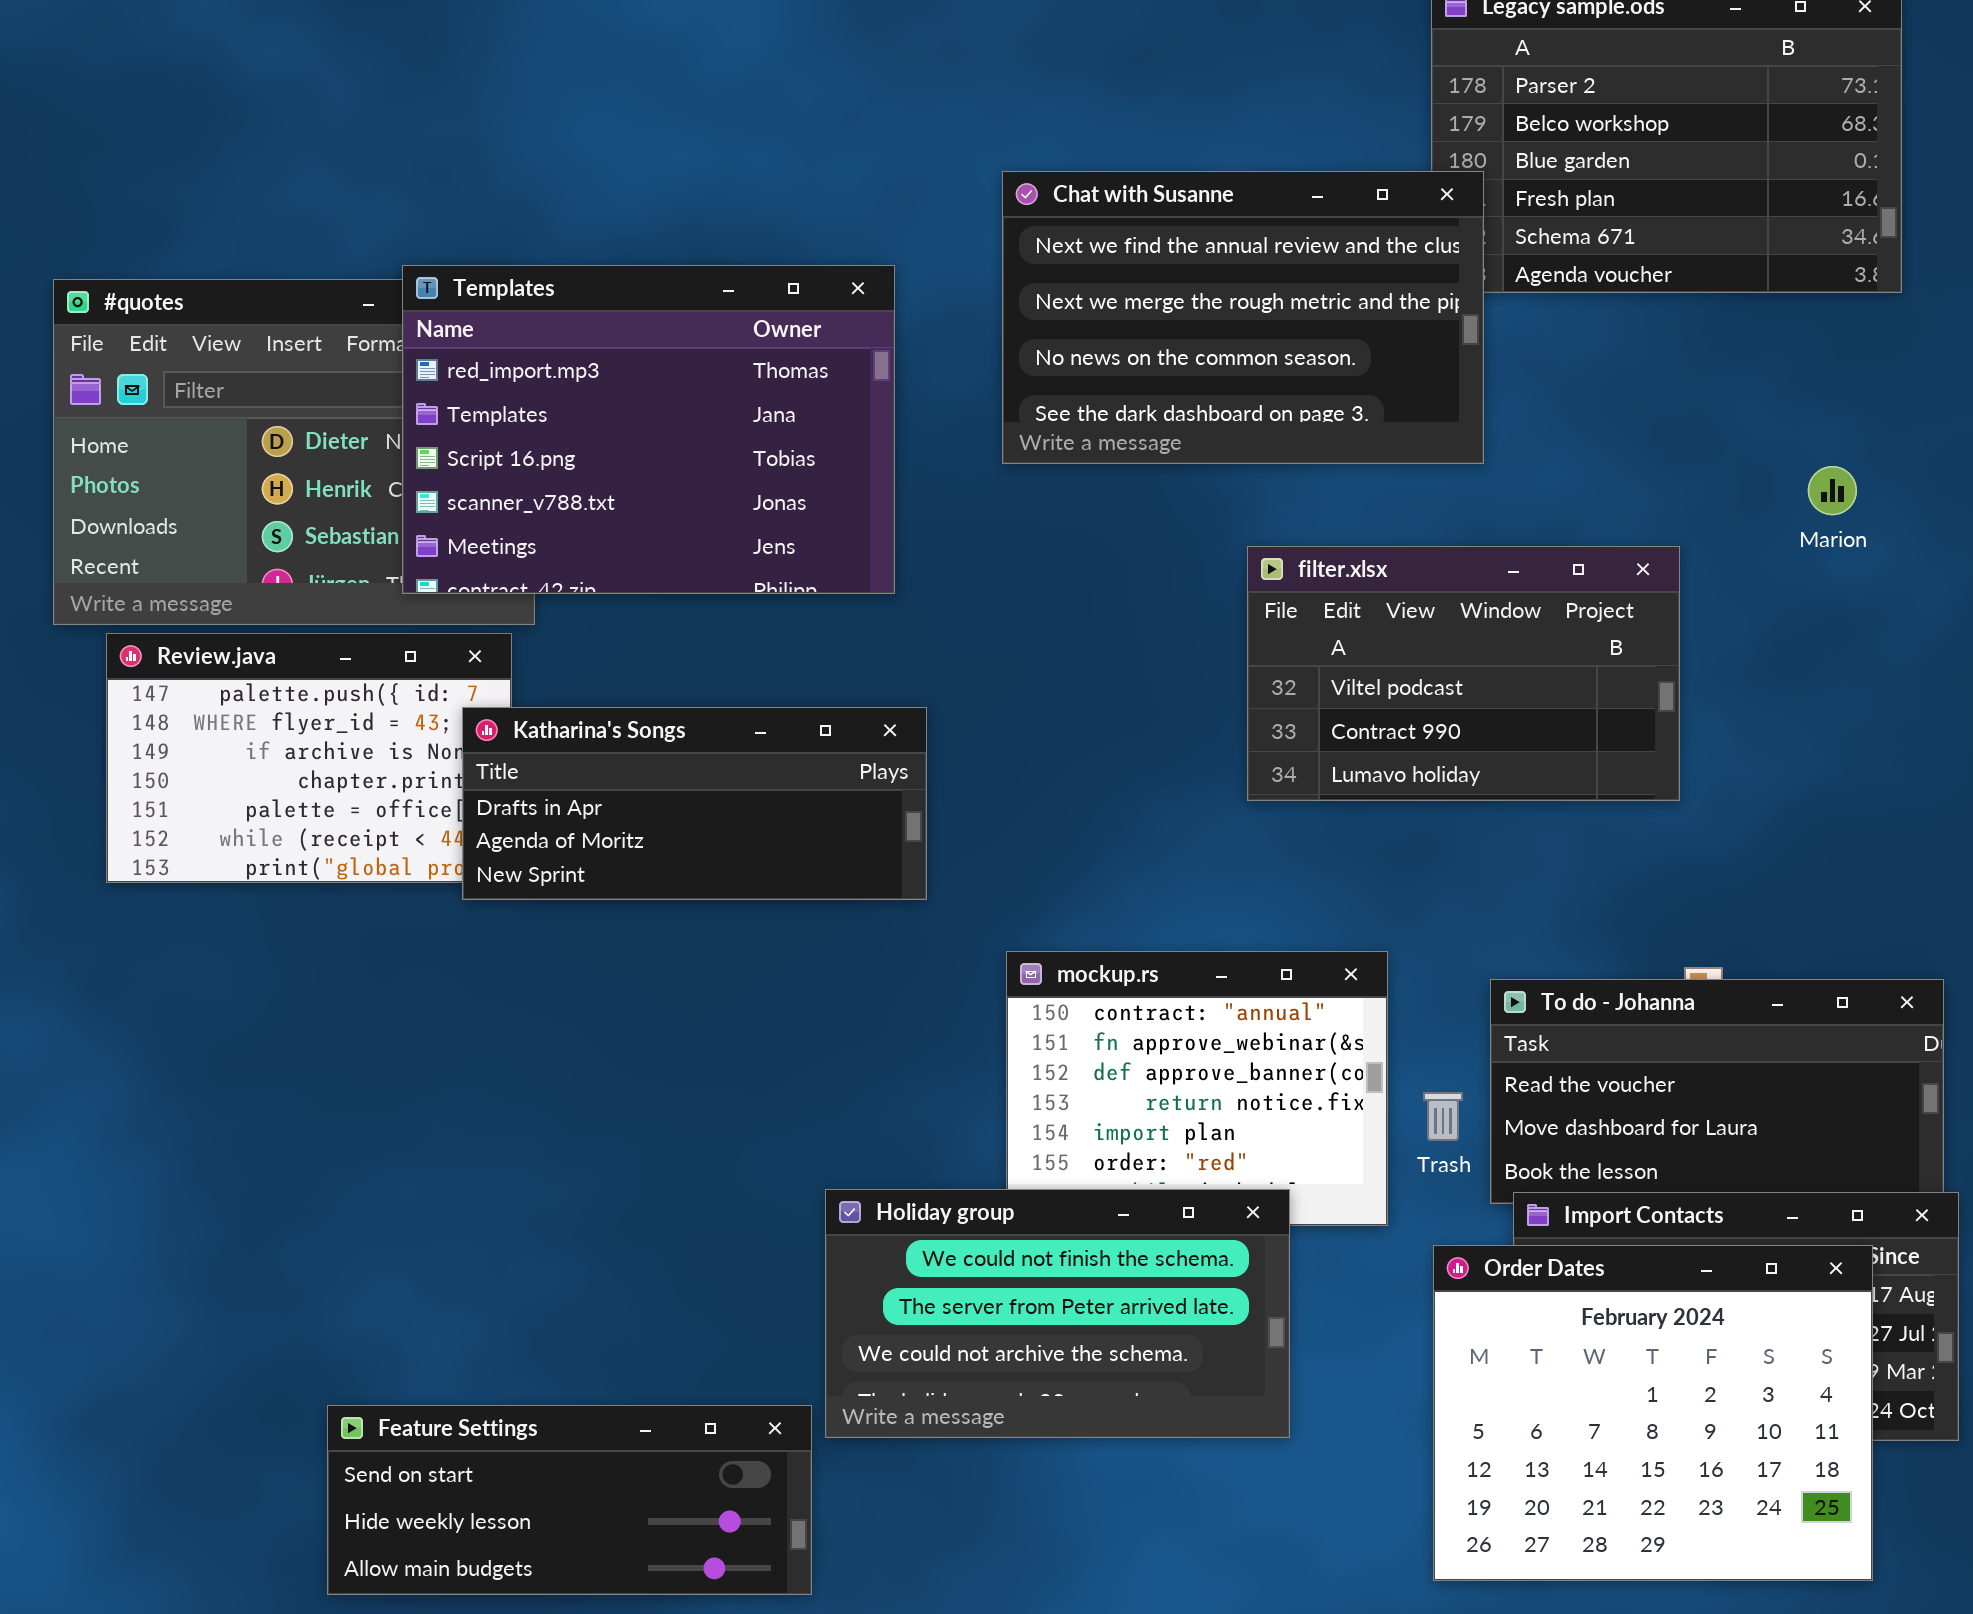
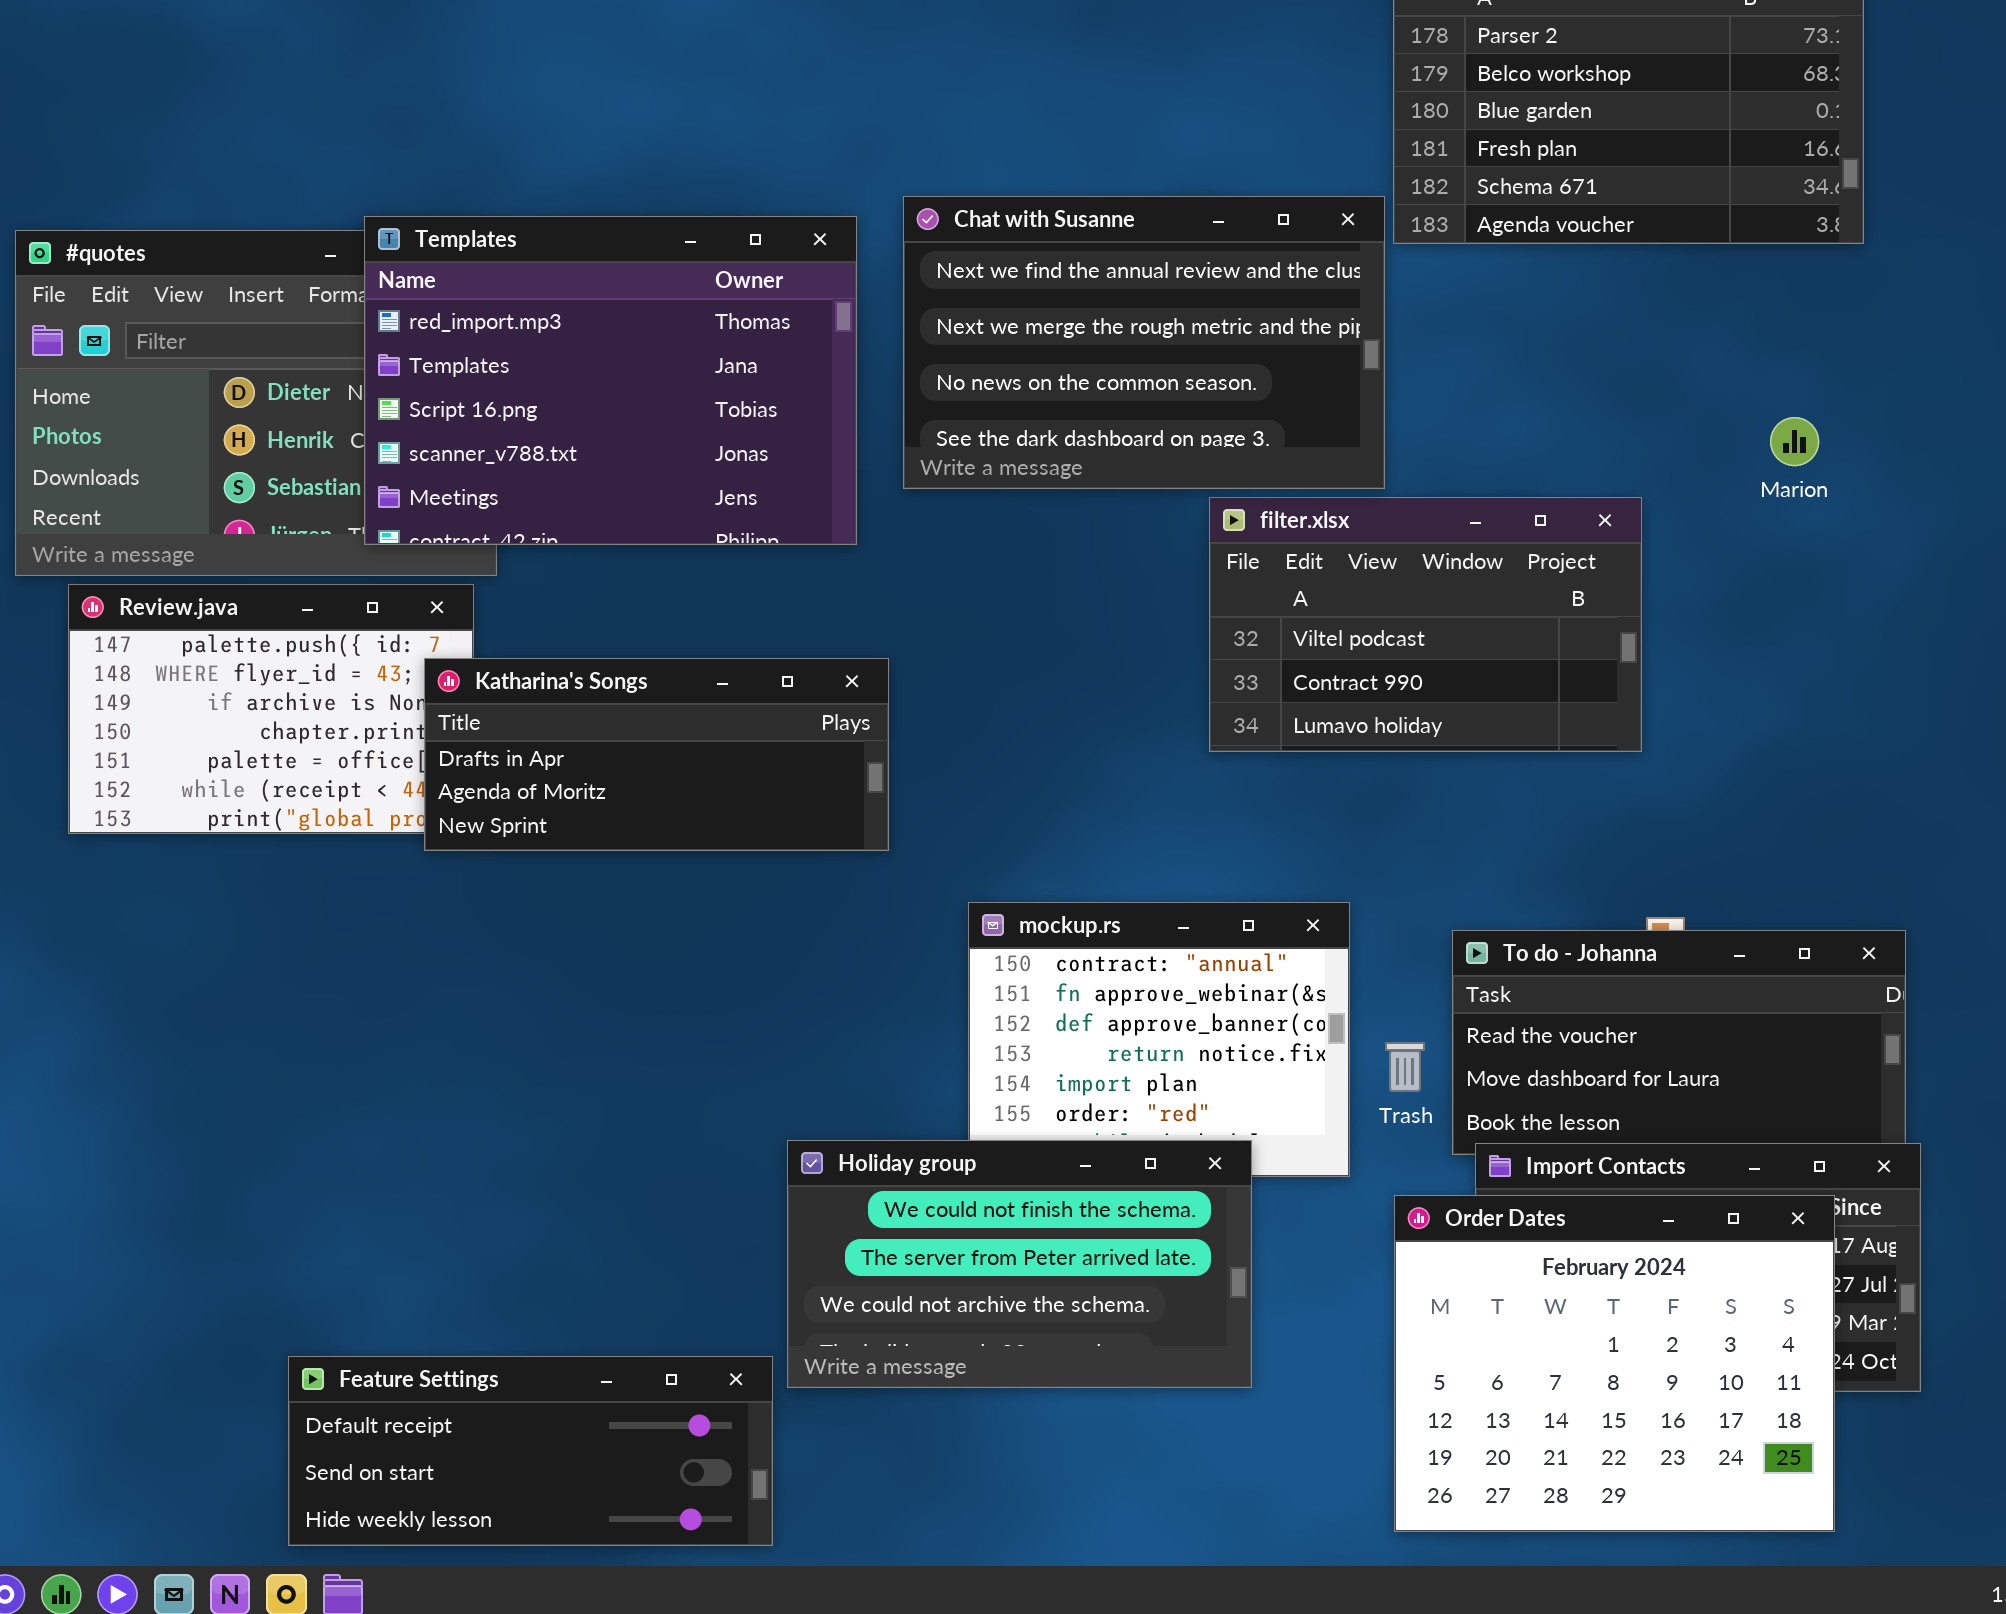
Chat with Susanne: [1002,171,1484,464] -> [903,196,1385,489], moved
Feature Settings: [327,1405,812,1595] -> [288,1356,773,1546], scrolled up 1 row

